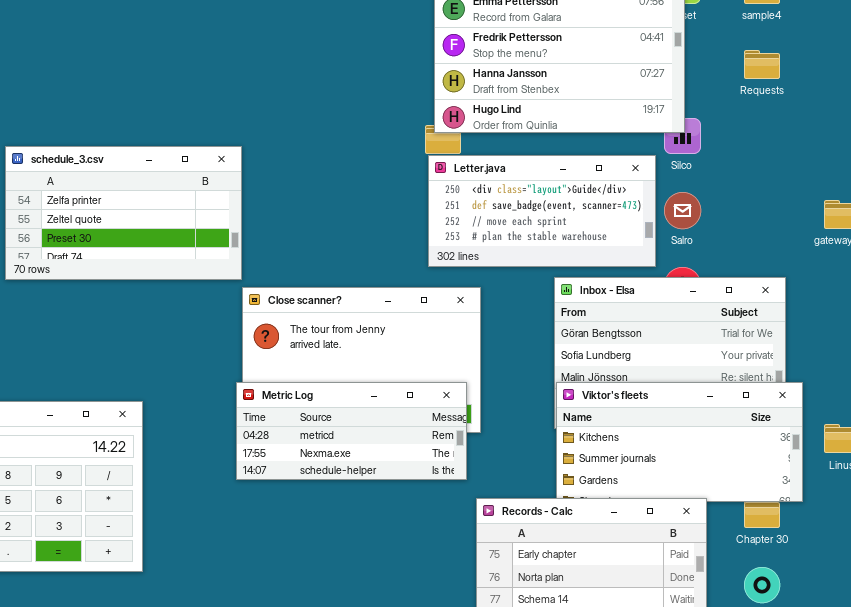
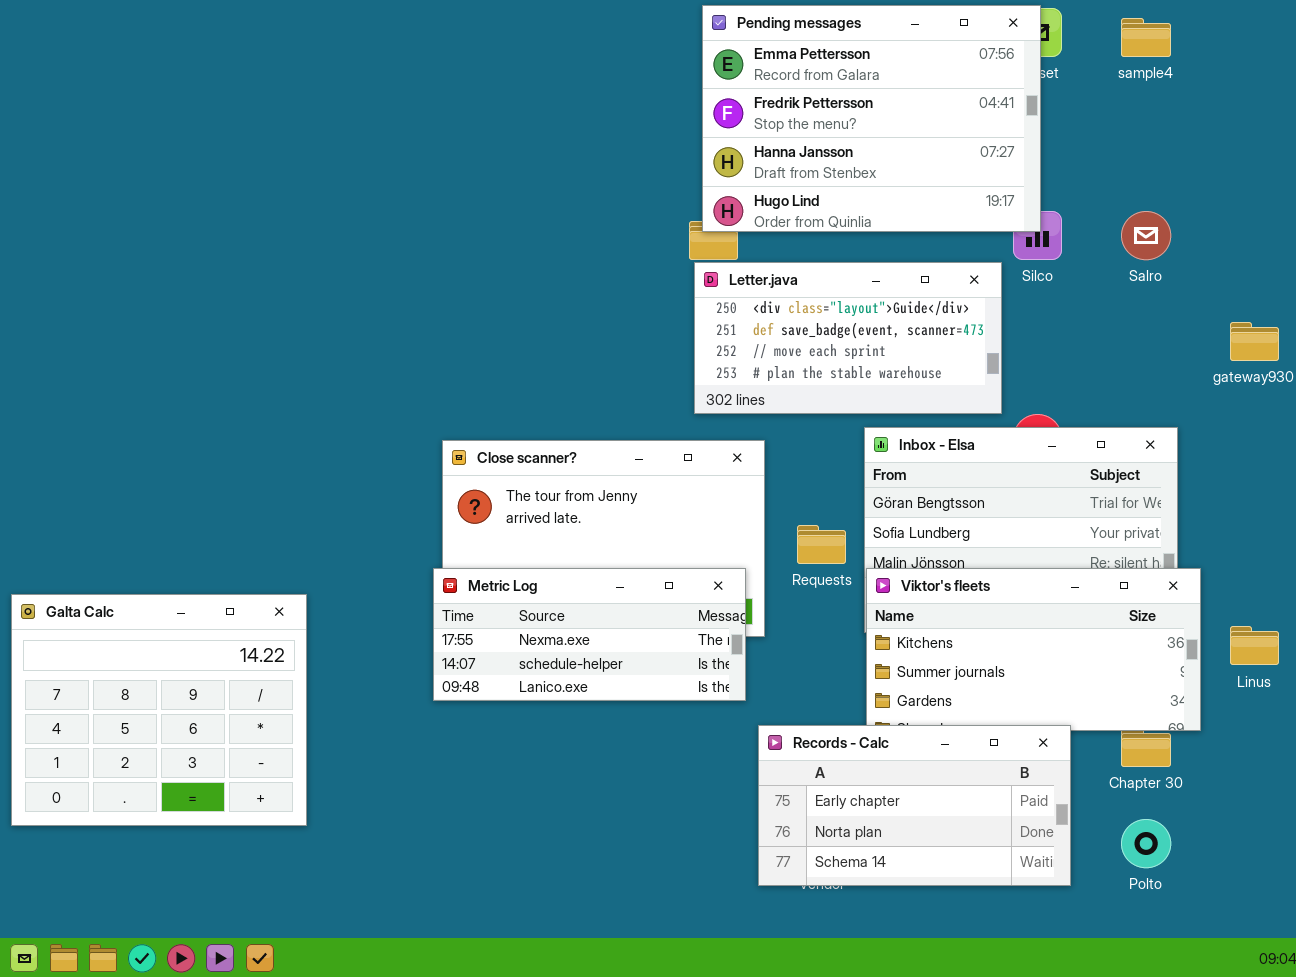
Requests: [744,50,780,79] -> [797,525,846,564], moved
schedule_3.csv: [5,146,242,280] -> none, closed
Salro: [664,192,701,229] -> [1121,211,1171,260], moved
Metric Log: [236,382,467,480] -> [433,568,746,701], scrolled down 1 row

